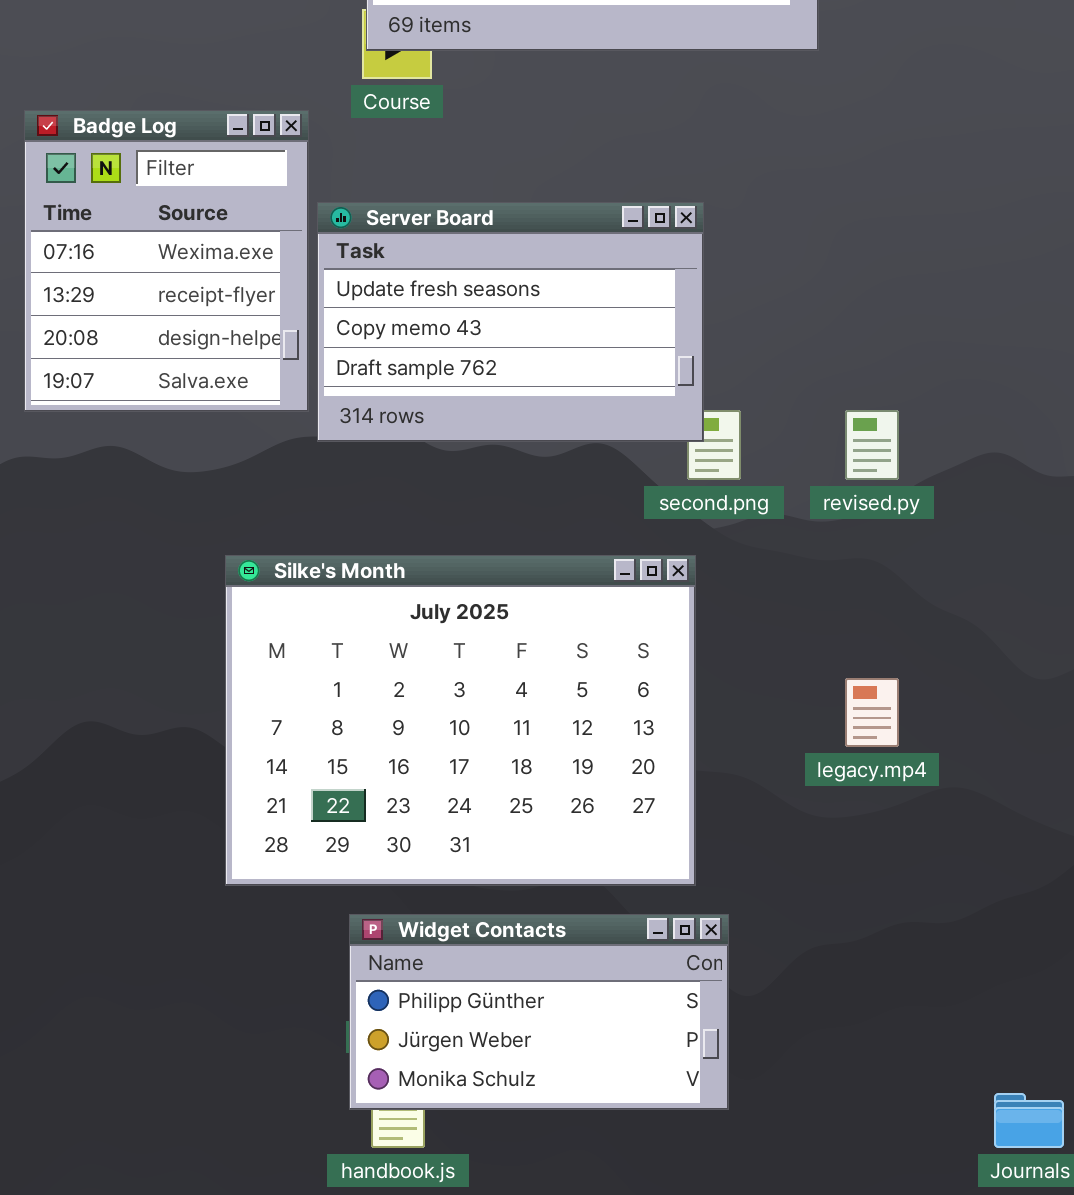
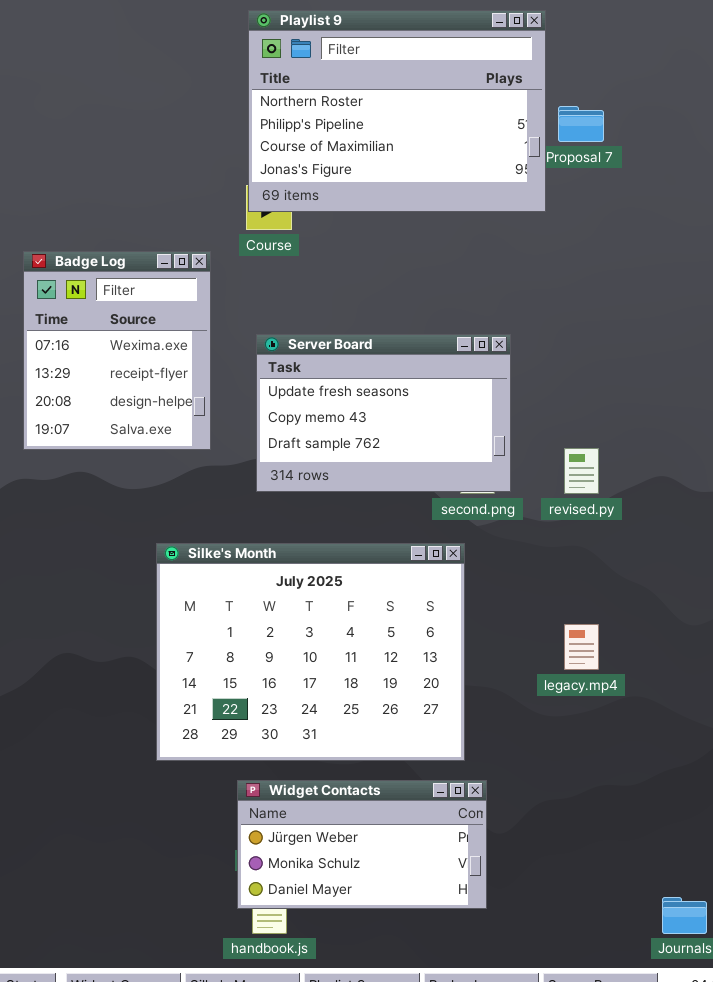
Server Board: [317,202,704,442] -> [256,334,511,492], moved
Widget Contacts: [349,914,729,1110] -> [237,780,487,909], scrolled down 1 row

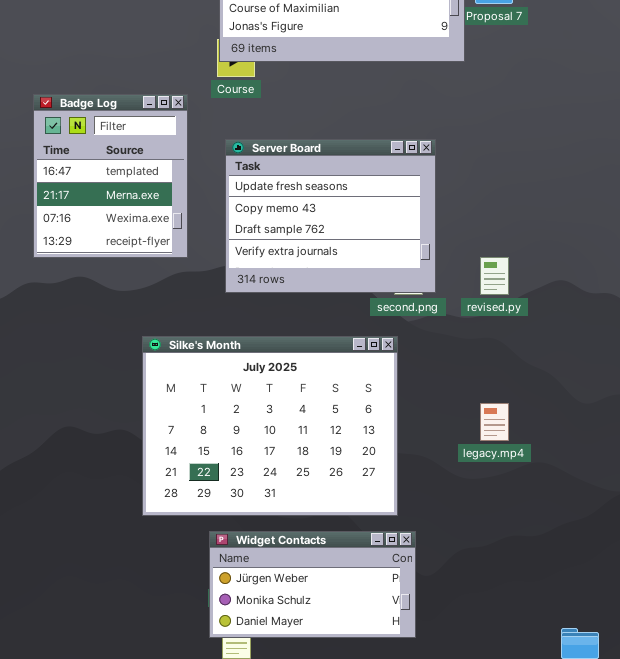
Badge Log: [23,251,211,450] -> [33,94,188,258], scrolled up 2 rows
Server Board: [256,334,511,492] -> [225,139,436,293], resized

